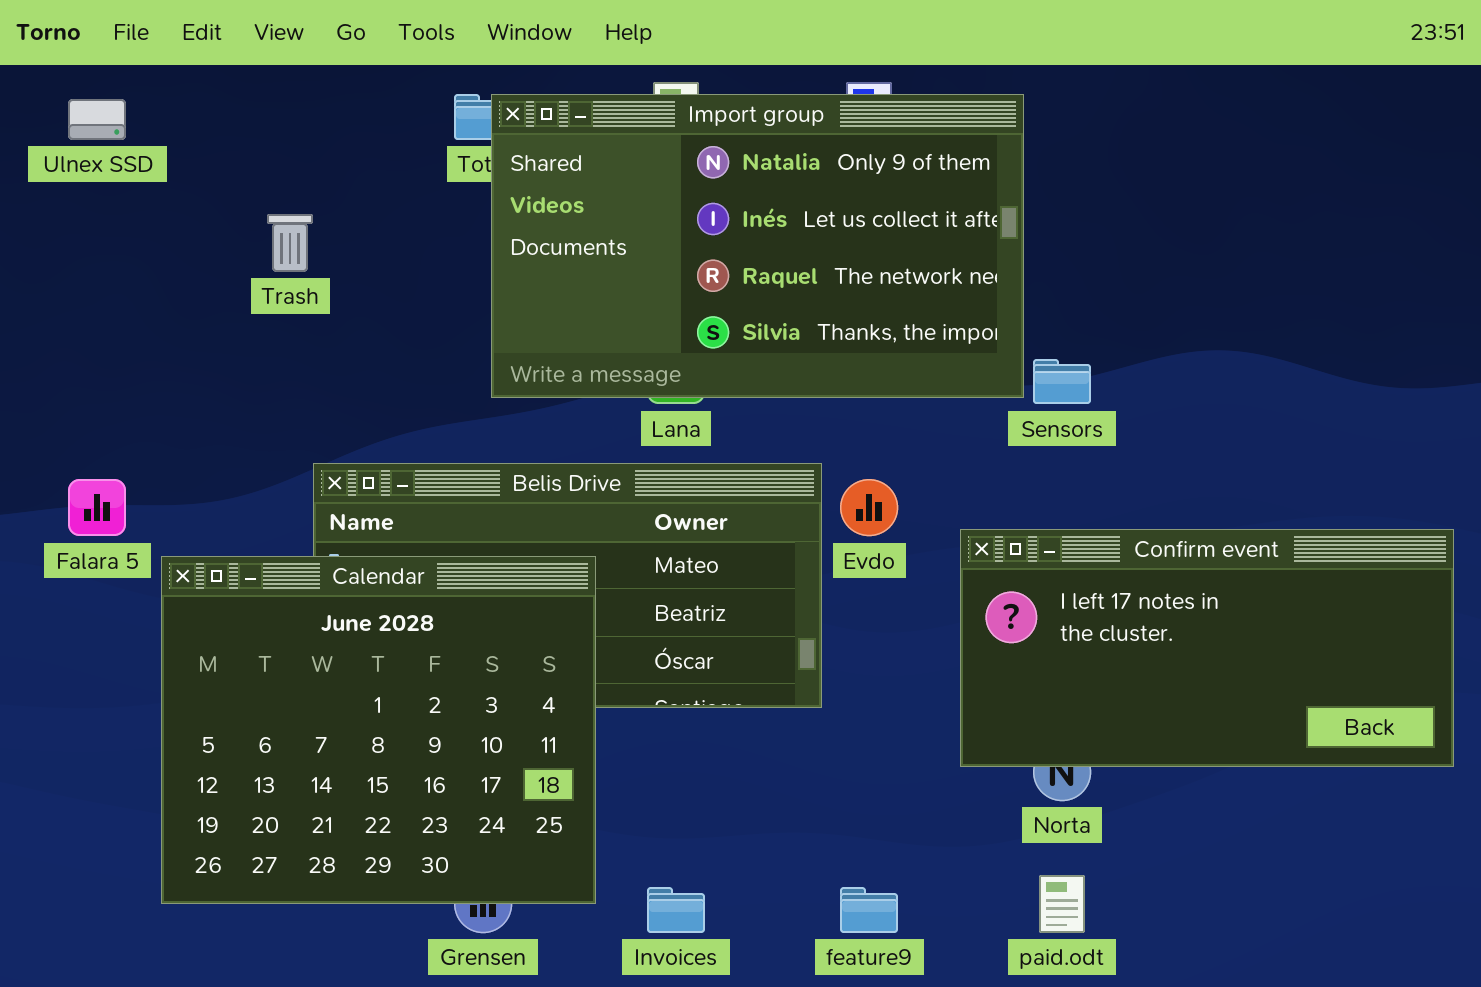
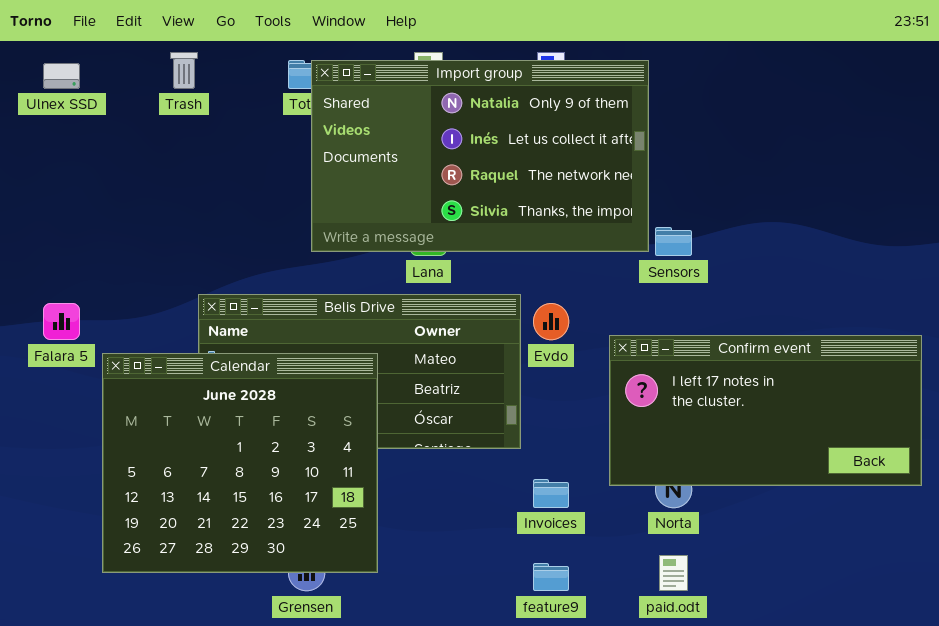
Trash: [267,214,313,272] -> [170,52,198,89], moved
Invoices: [647,887,705,933] -> [533,479,569,508], moved

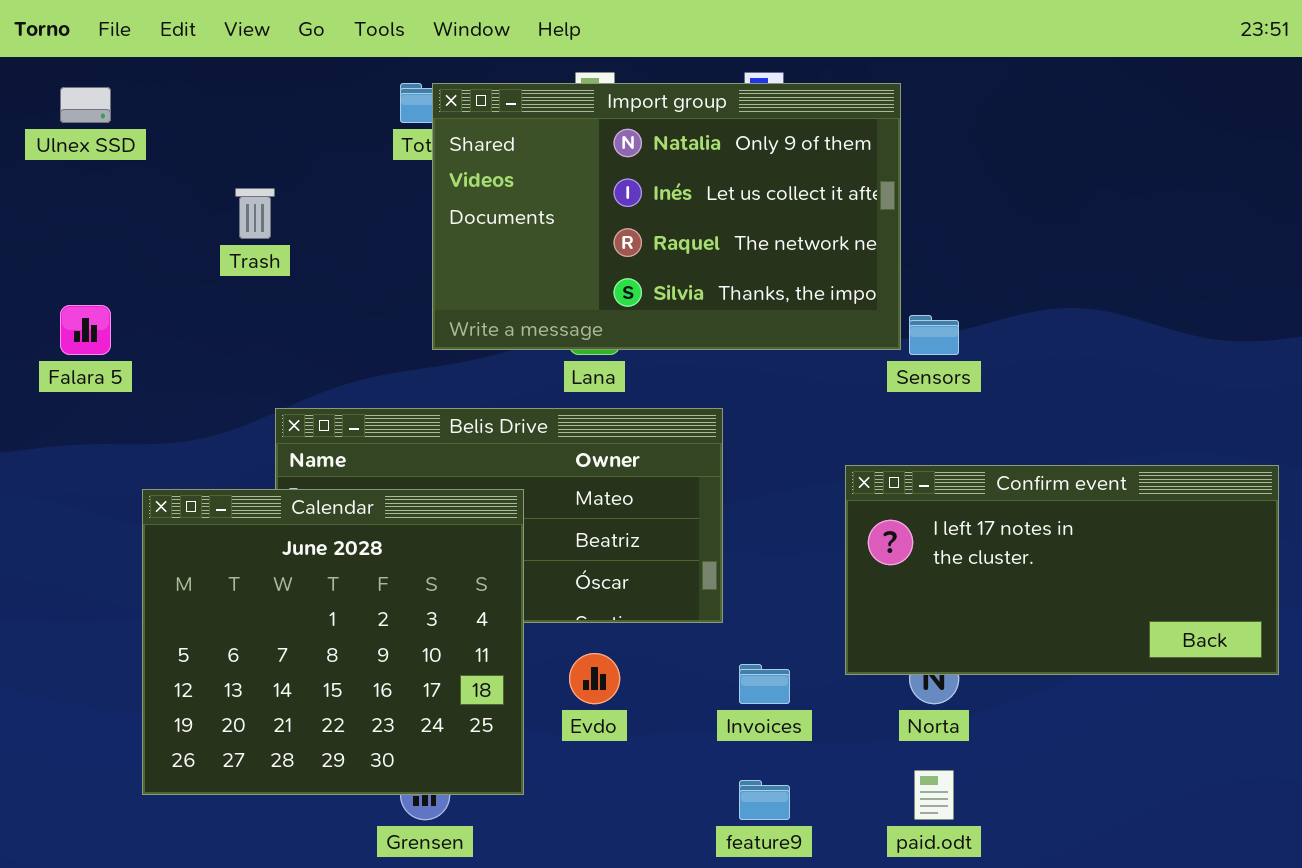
Trash: [170,52,198,89] -> [235,188,275,239], moved
Falara 5: [43,303,80,340] -> [60,305,111,355], moved
Evdo: [533,303,569,340] -> [569,653,620,704], moved

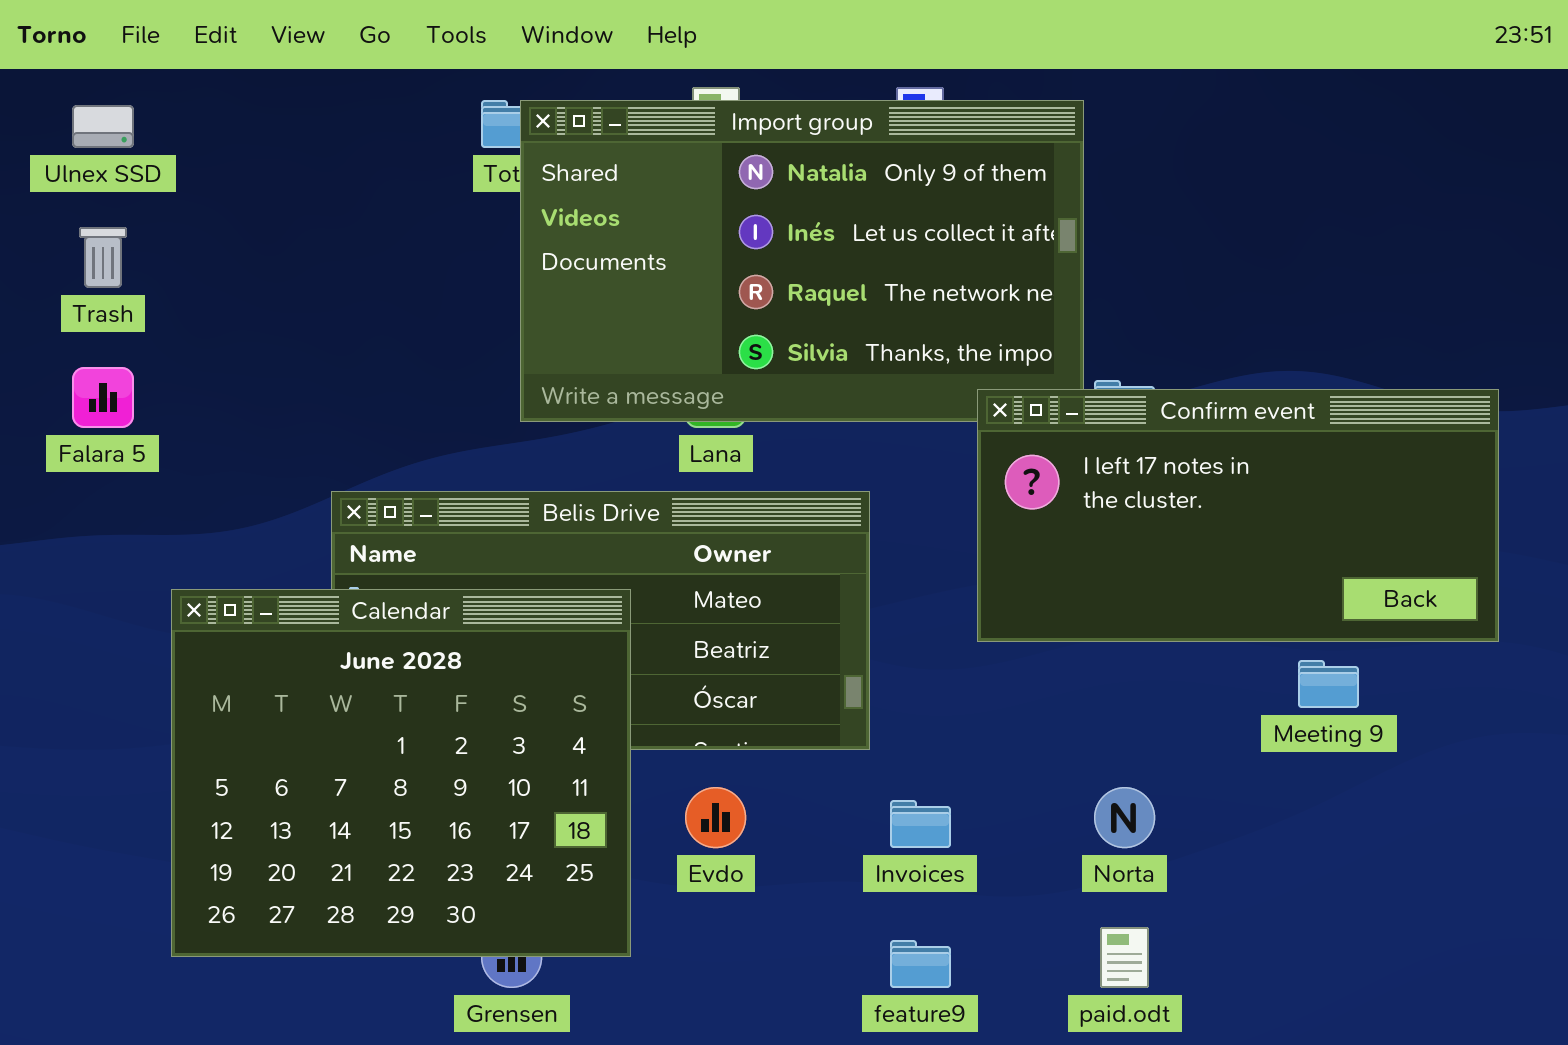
Trash: [235,188,275,239] -> [79,227,127,288], moved
Confirm event: [845,465,1279,675] -> [977,389,1499,642], moved

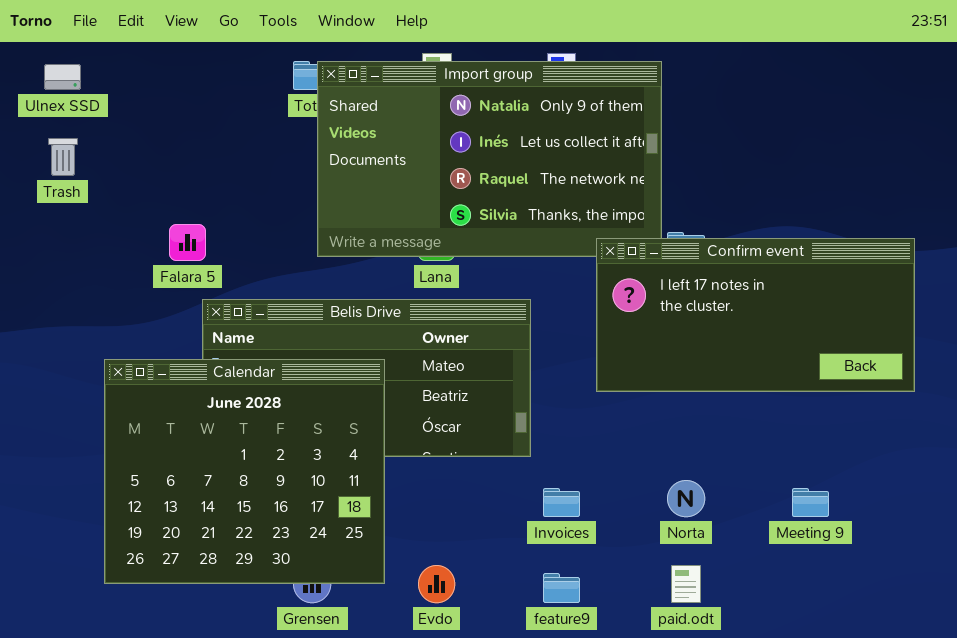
Falara 5: [72,367,134,428] -> [169,224,206,261], moved
Meeting 9: [1298,660,1359,708] -> [792,488,829,517], moved
Evdo: [685,787,746,848] -> [418,565,455,603], moved

